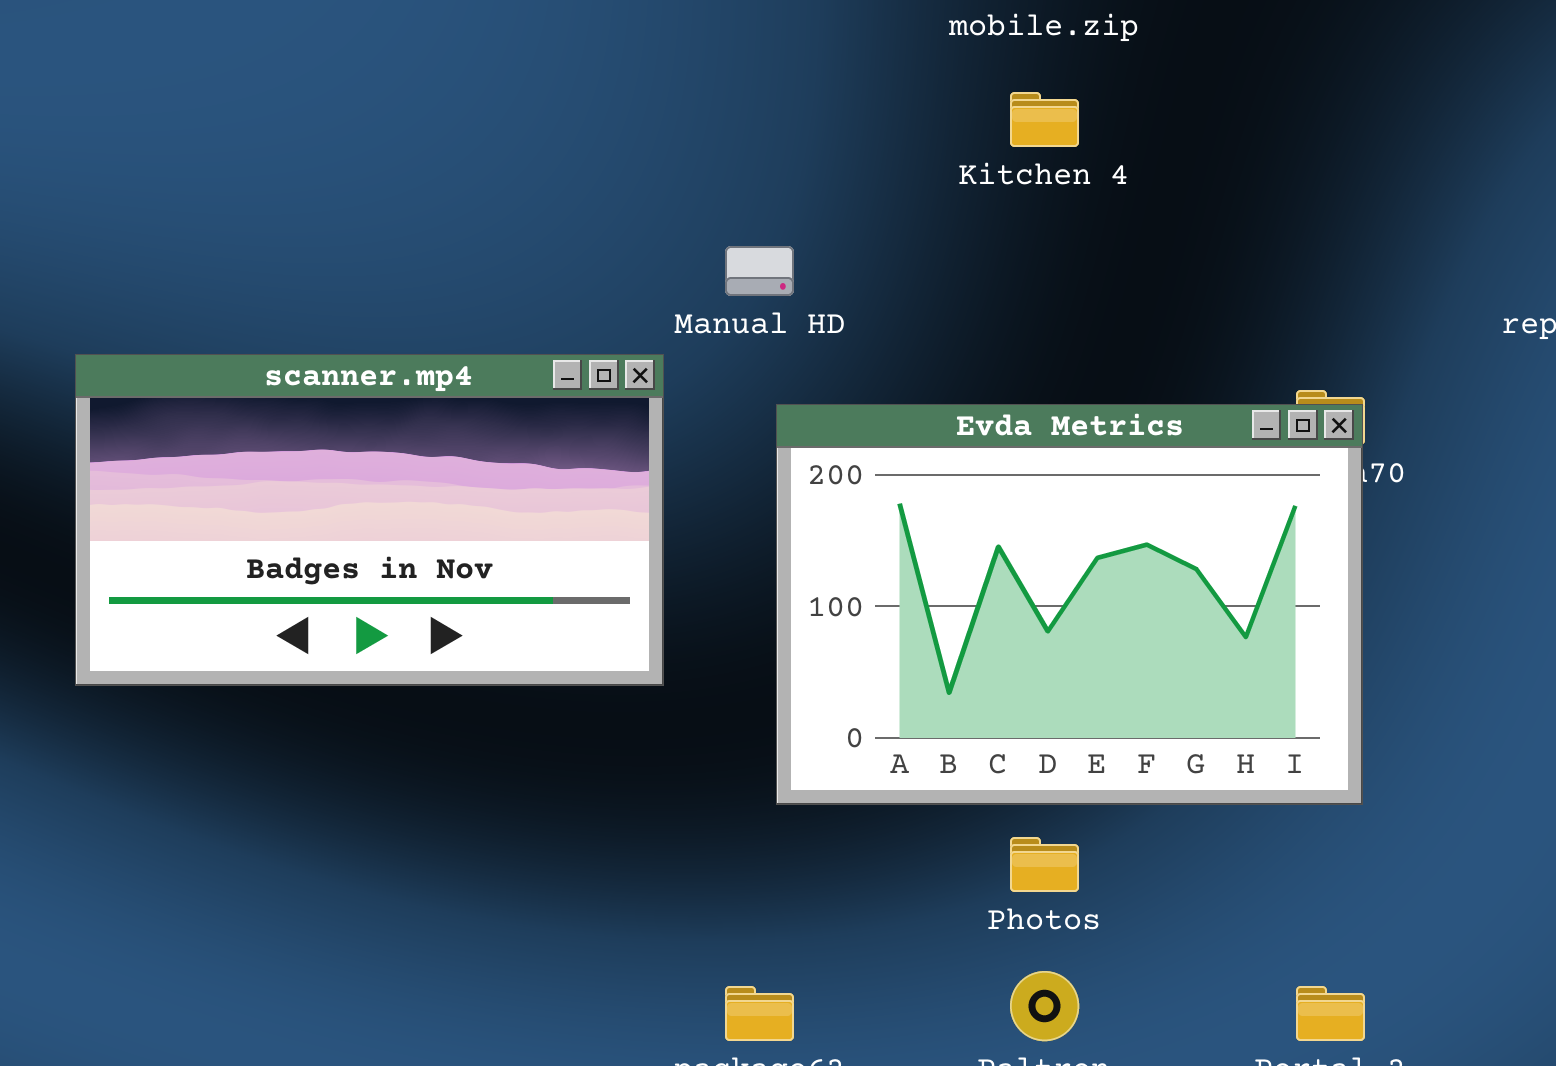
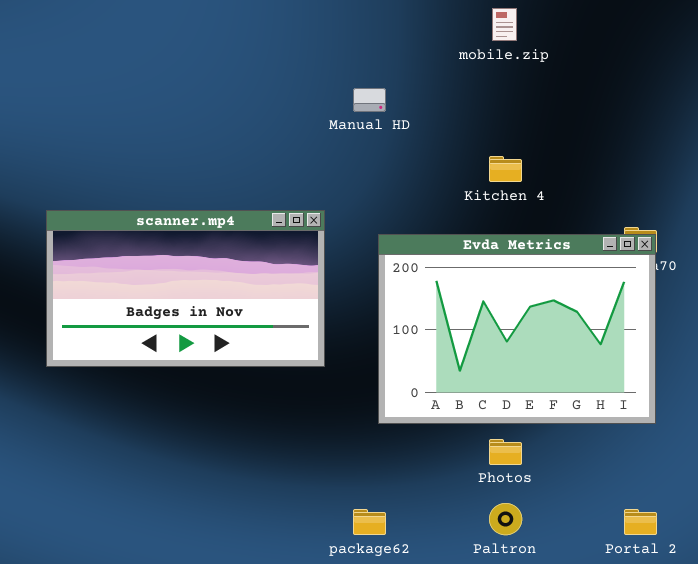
Kitchen 4: [1010,92,1079,147] -> [489,156,522,182], moved
Manual HD: [725,246,794,296] -> [353,88,386,112], moved

